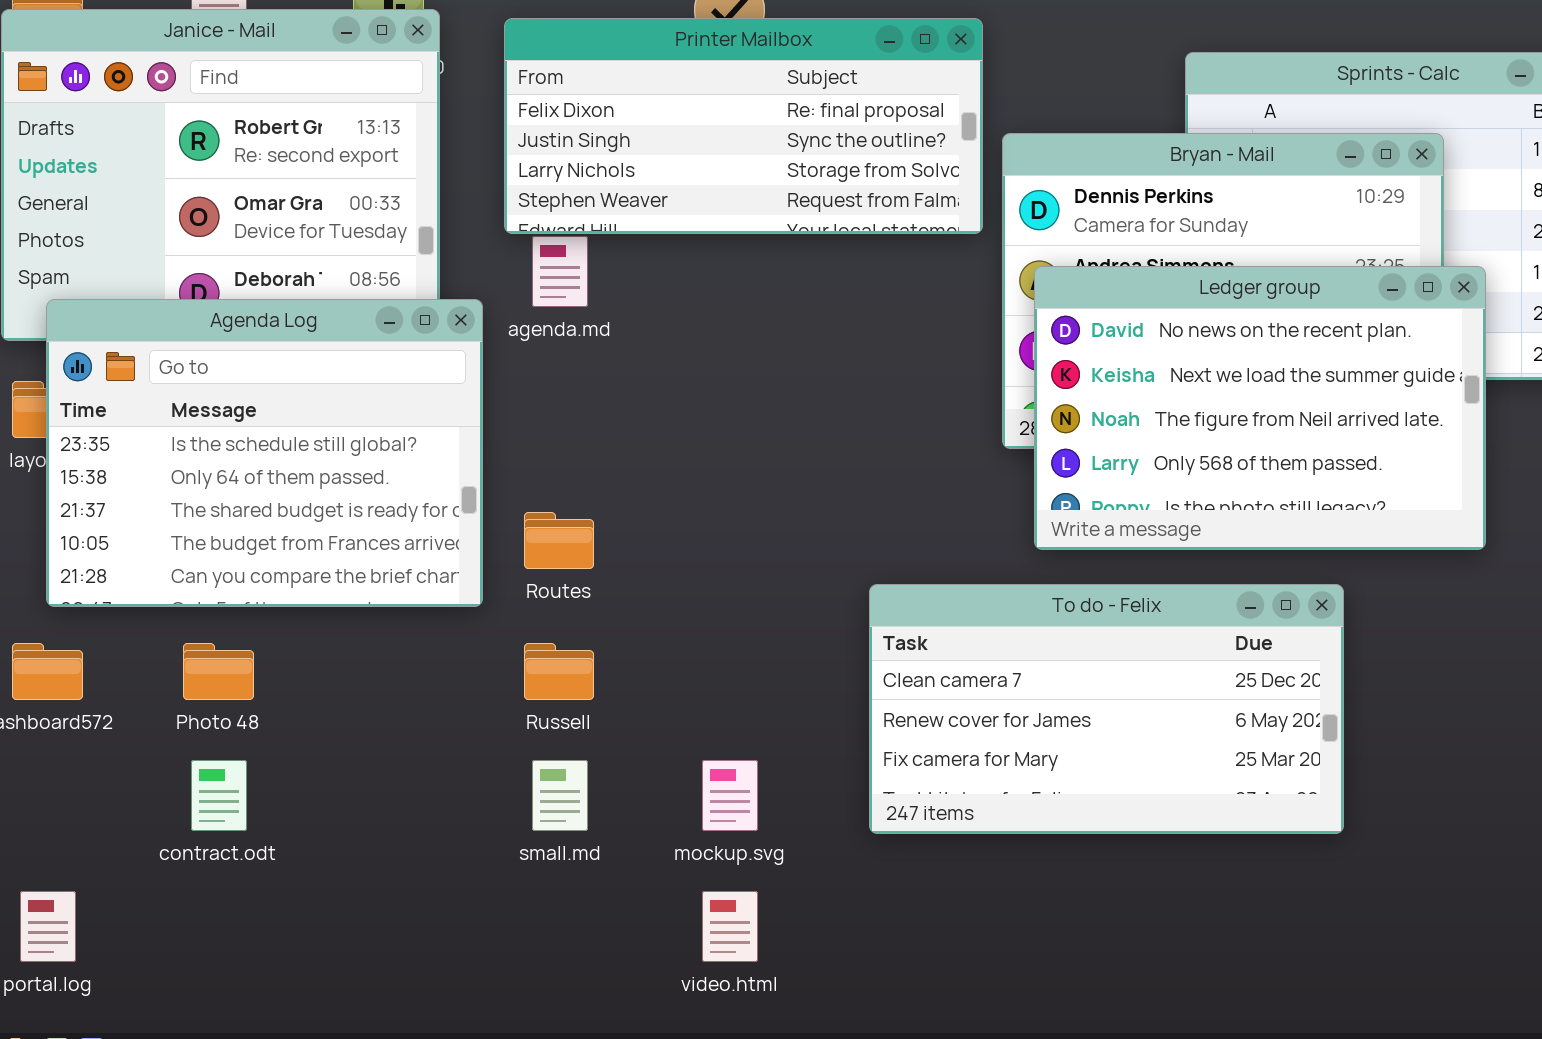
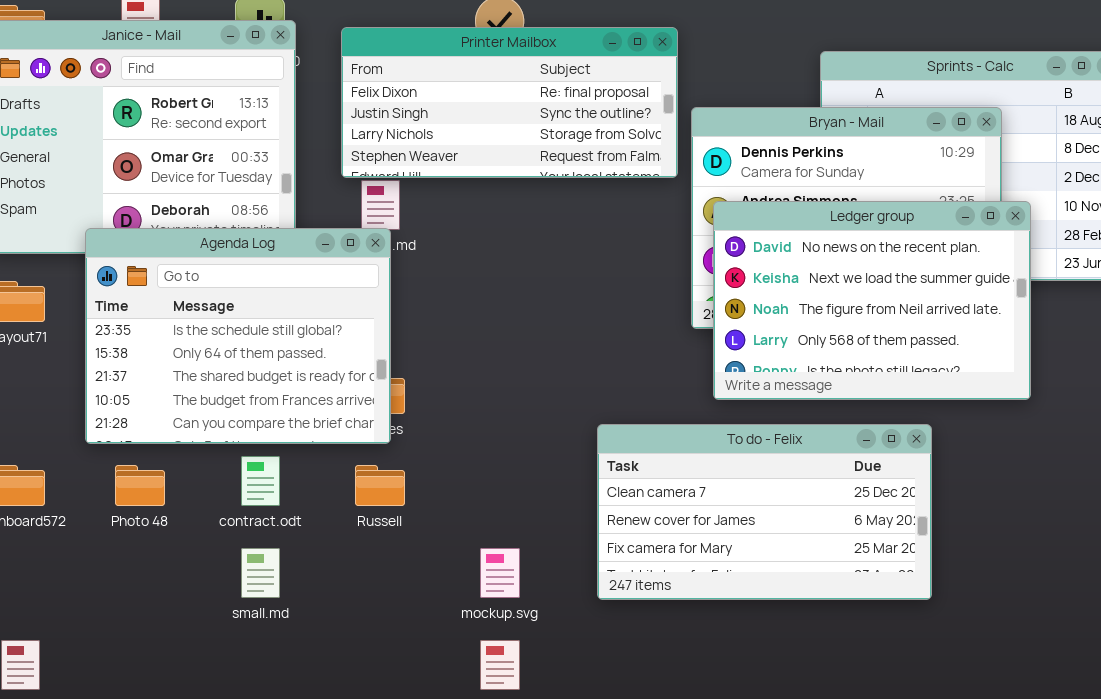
Agenda Log: [46,299,483,607] -> [85,228,391,444], moved
contract.odt: [191,760,247,831] -> [241,456,280,506], moved
small.md: [532,760,588,831] -> [241,548,280,598], moved

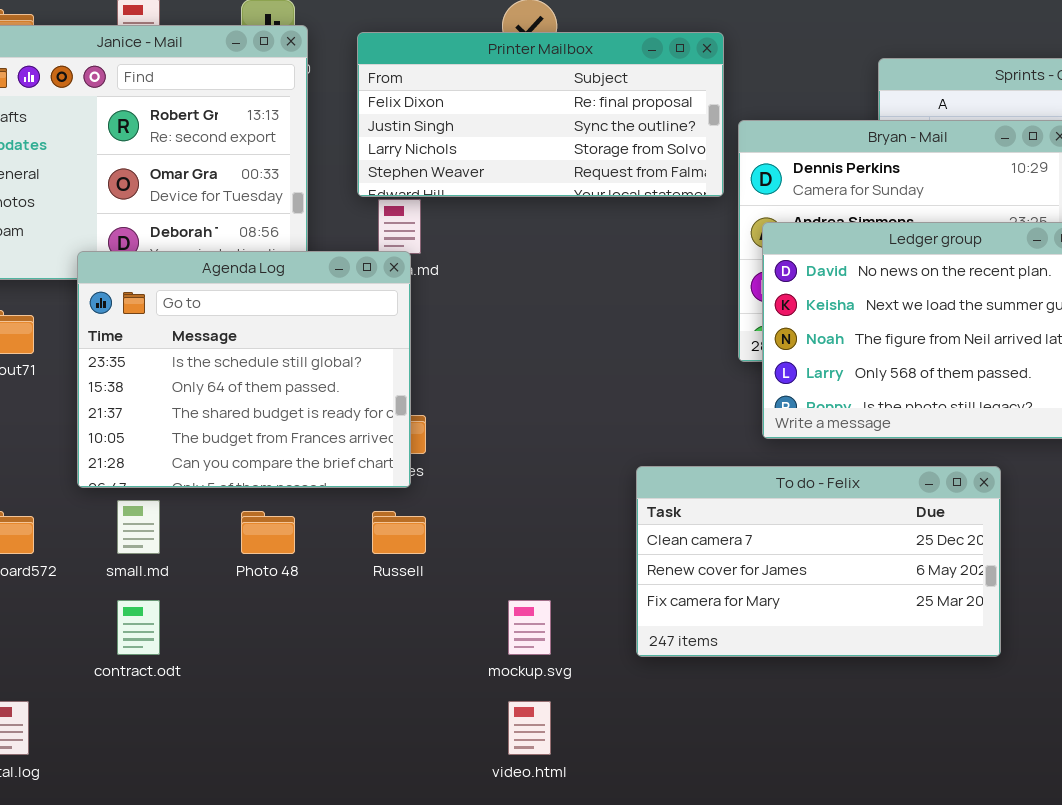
contract.odt: [241,456,280,506] -> [117,600,160,655], moved
Photo 48: [115,465,165,506] -> [241,511,295,554], moved
small.md: [241,548,280,598] -> [117,500,160,554], moved

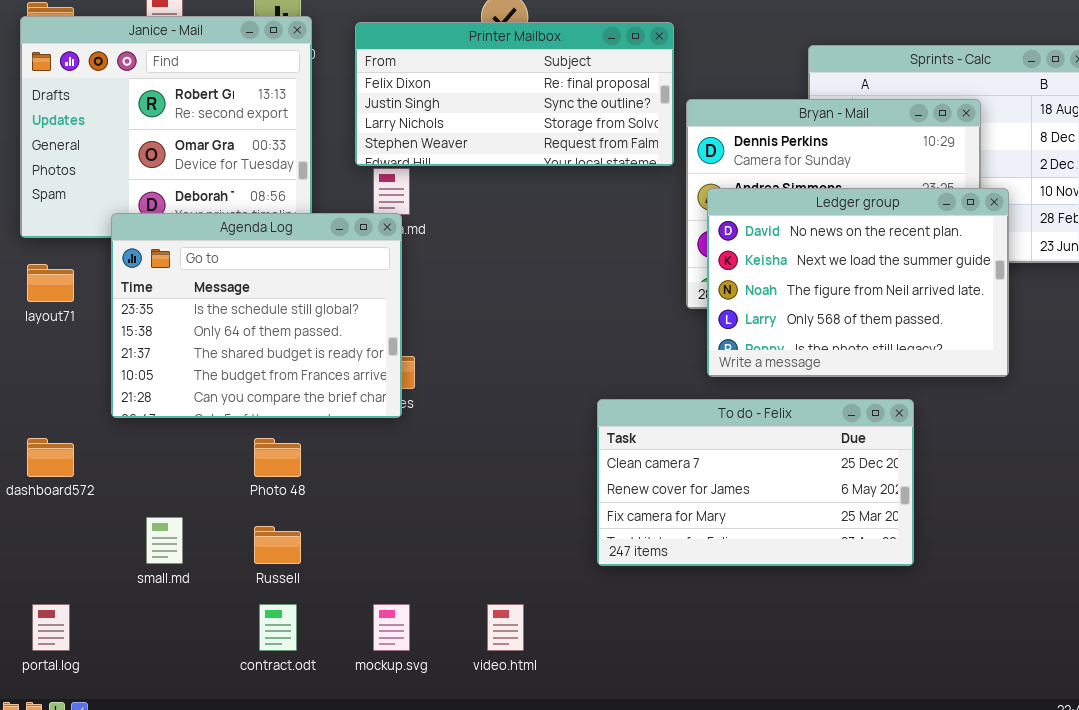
small.md: [117,500,160,554] -> [146,517,183,564], moved
Russell: [372,511,426,554] -> [254,526,301,564], moved
contract.odt: [117,600,160,655] -> [259,604,297,651], moved
mockup.svg: [508,600,551,655] -> [373,604,410,651], moved

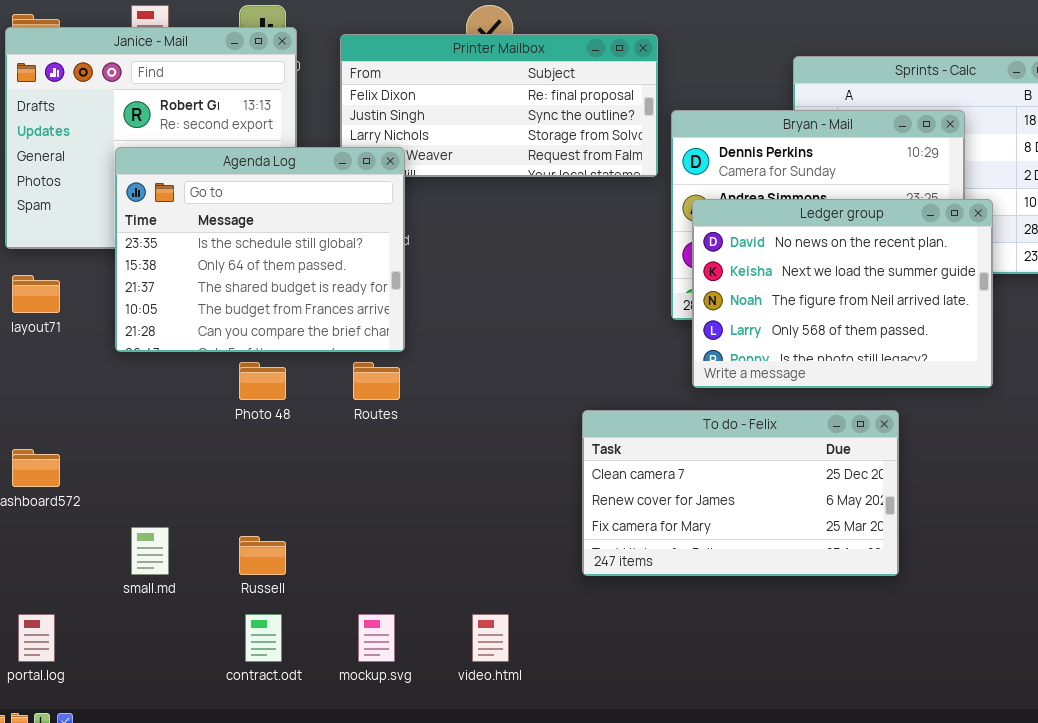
Agenda Log: [111,213,402,418] -> [115,147,405,352], moved
Photo 48: [254,438,301,477] -> [239,362,286,400], moved

